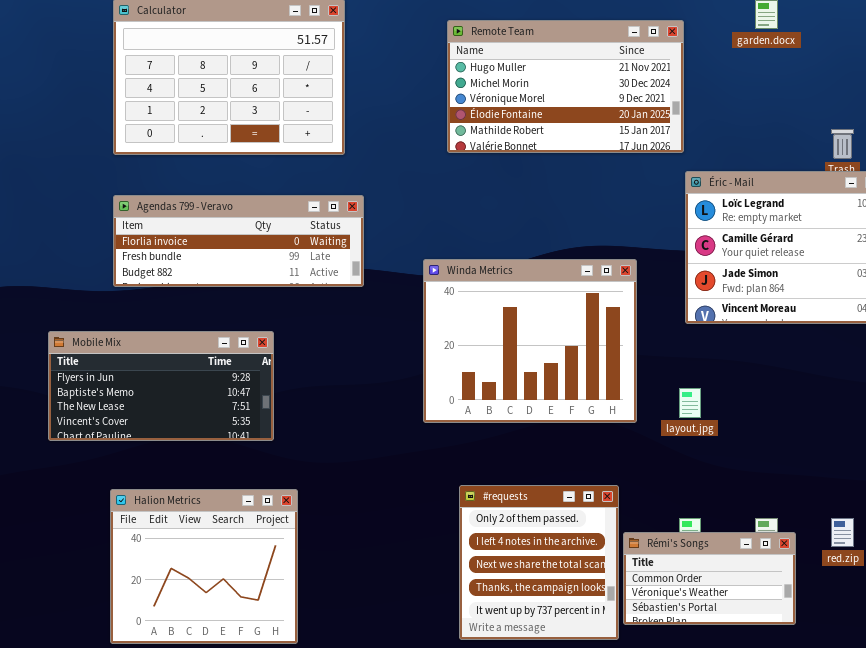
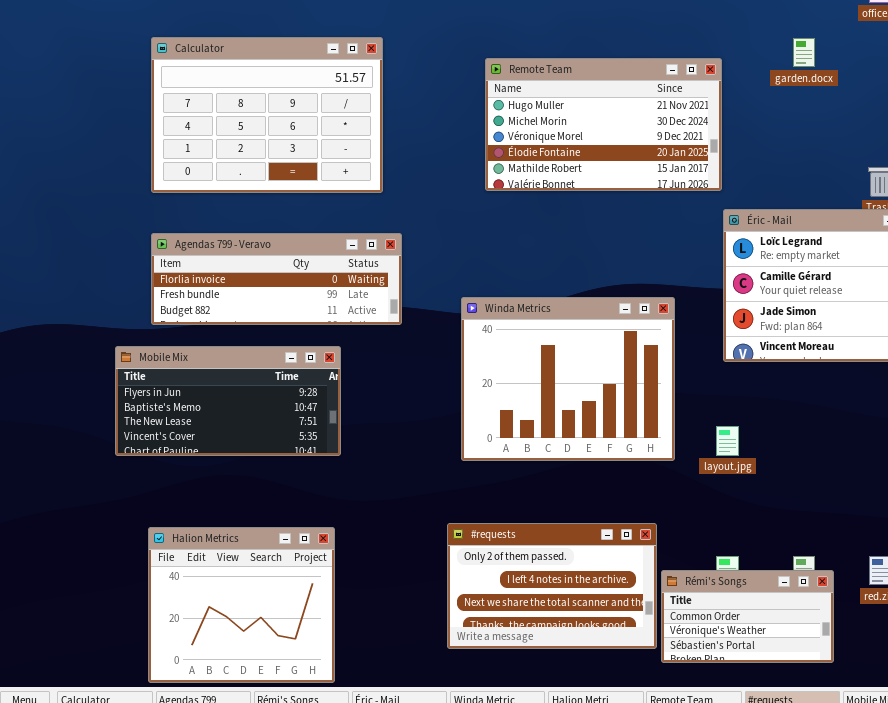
Mobile Mix: [48,331,274,441] -> [115,346,341,456], moved
#requests: [459,485,619,640] -> [447,523,657,649], resized

